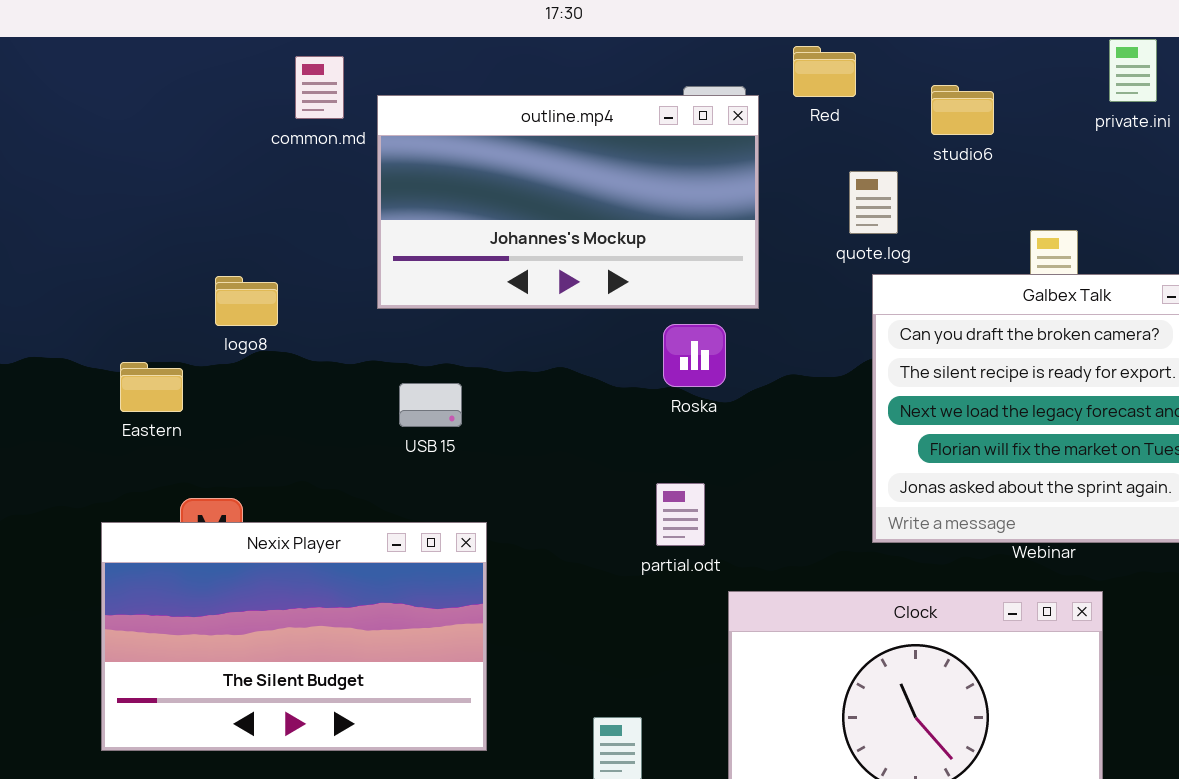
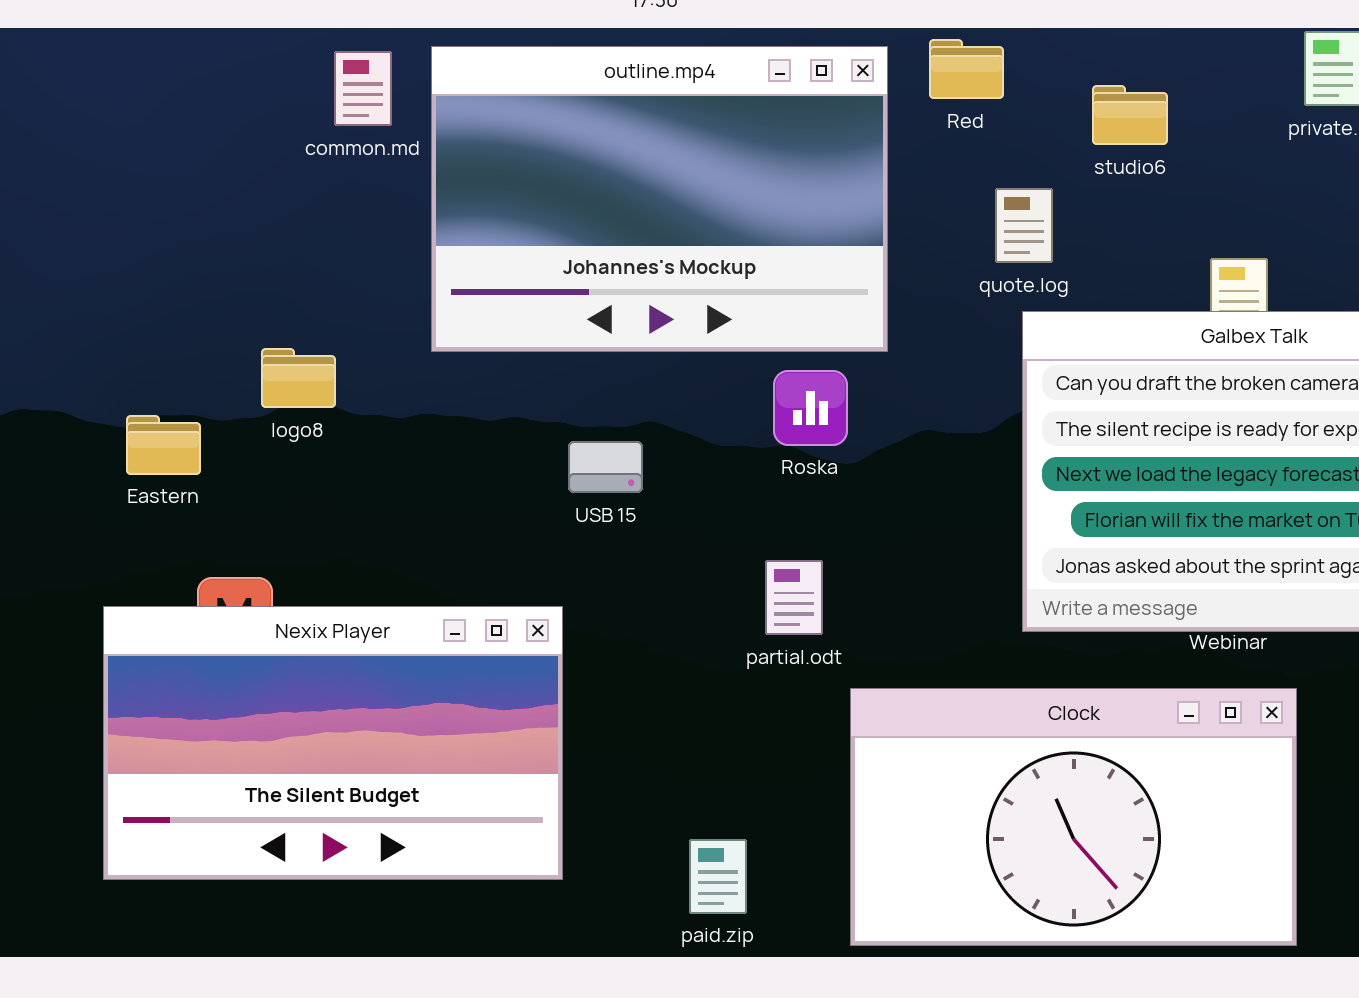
outline.mp4: [377,95,759,309] -> [431,46,888,352], resized
logo8: [215,276,278,326] -> [261,348,336,408], moved
USB 15: [399,383,462,427] -> [568,441,643,493], moved

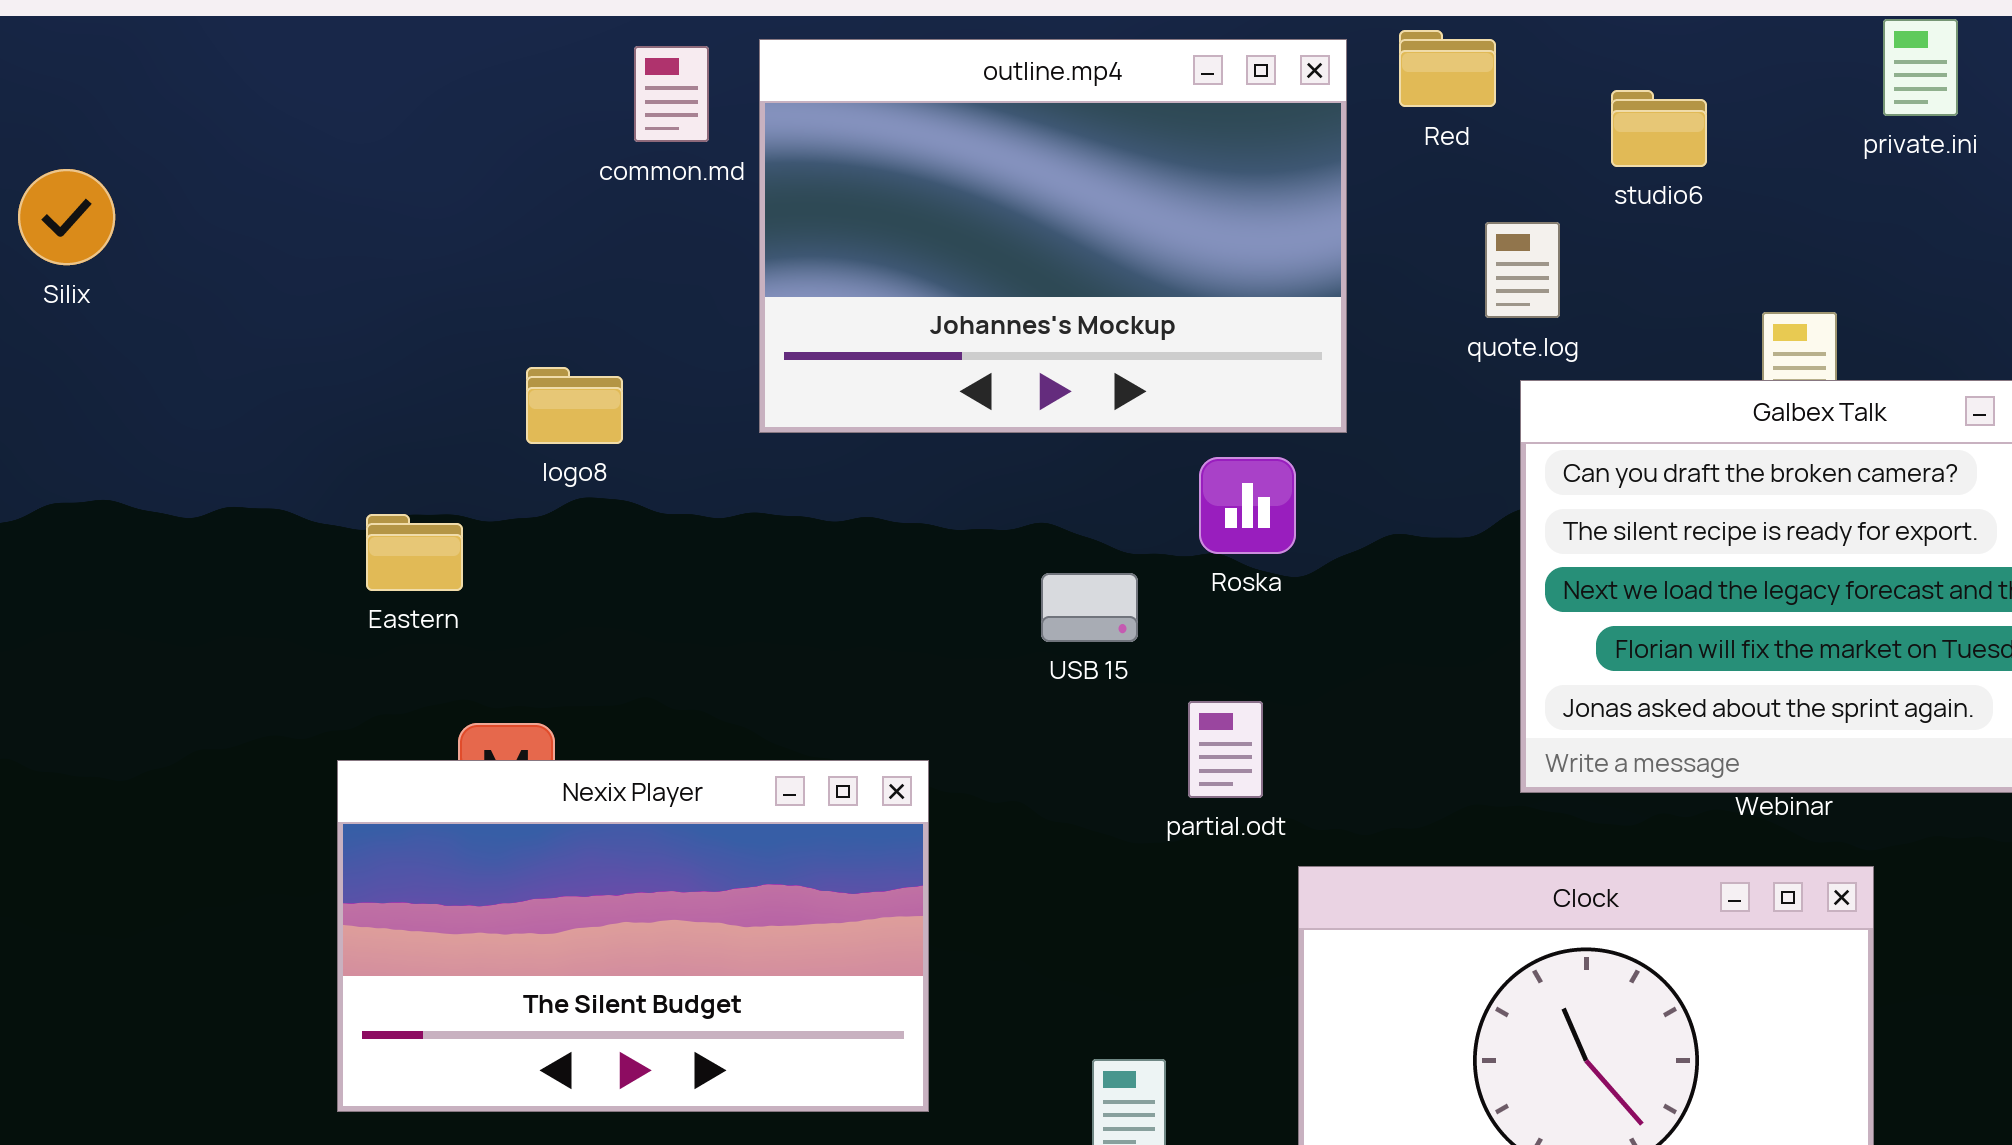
logo8: [261,348,336,408] -> [526,367,623,444], moved
USB 15: [568,441,643,493] -> [1041,573,1138,642], moved

